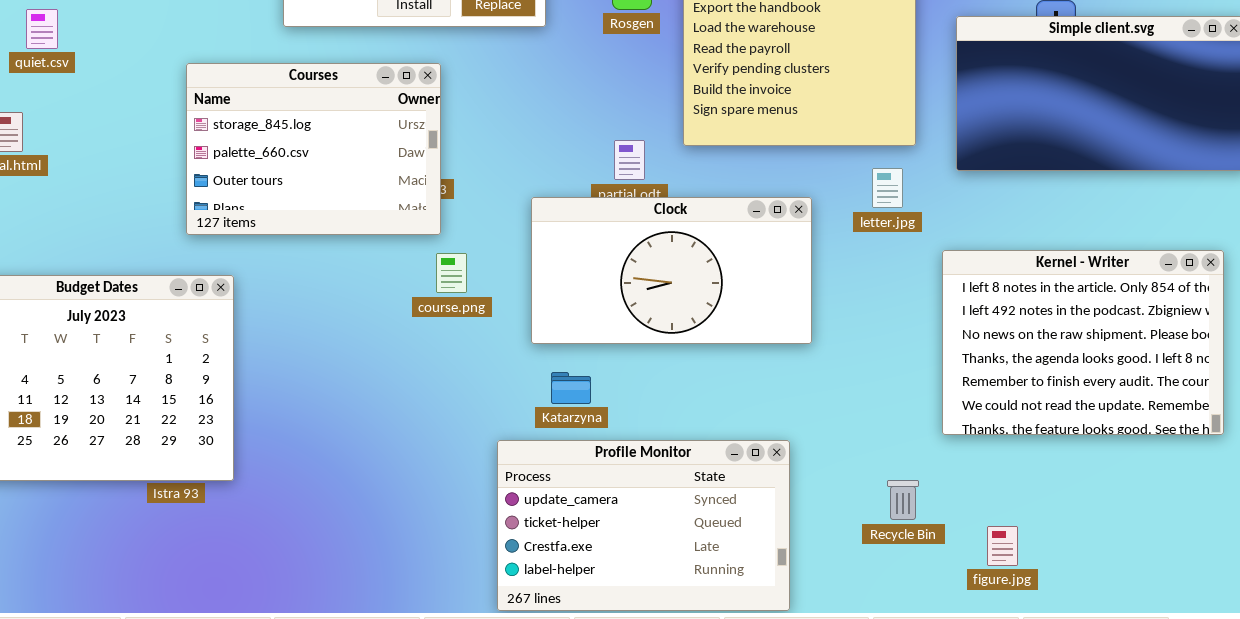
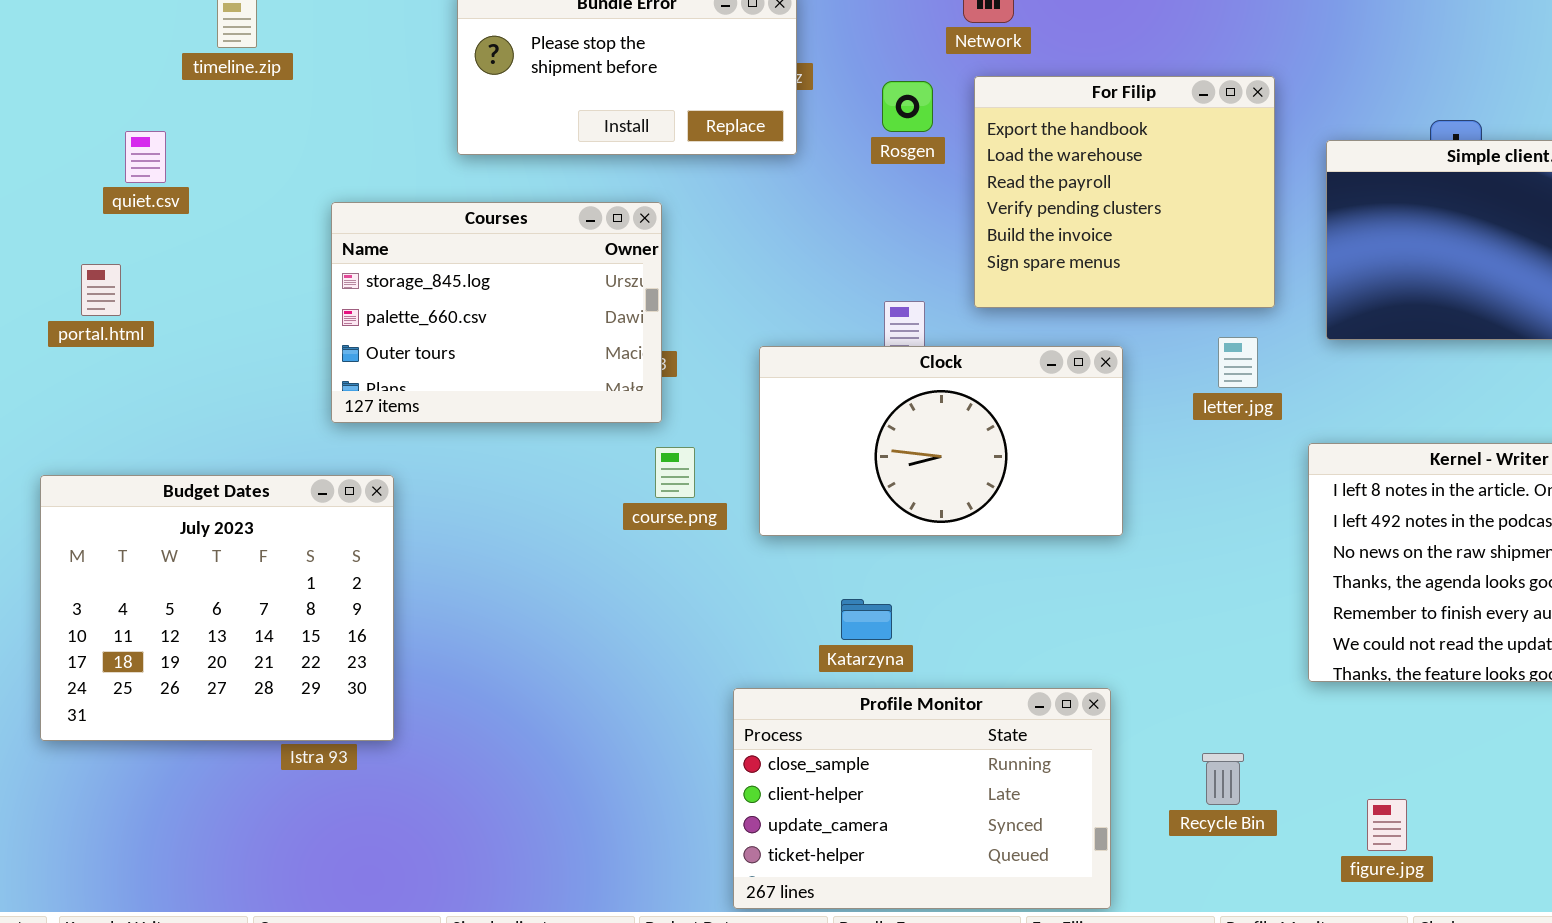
Clock: [531,197,812,344] -> [759,346,1123,536], moved
Katarzyna: [551,372,591,404] -> [841,599,892,640], moved
Profile Monitor: [497,440,790,611] -> [733,688,1111,909], scrolled up 2 rows
Recycle Bin: [887,480,919,520] -> [1202,753,1244,805], moved

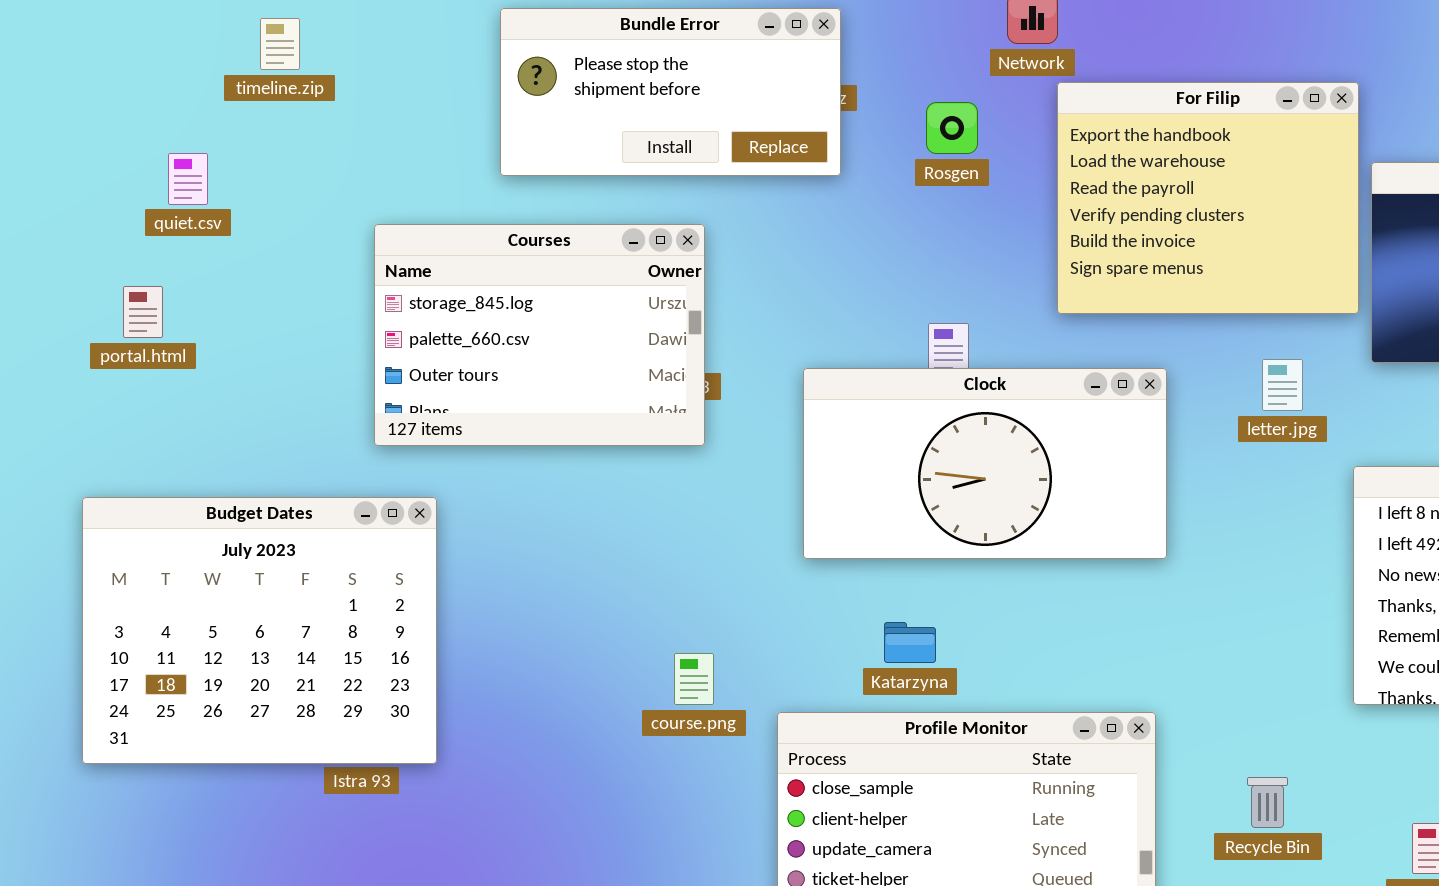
For Filip: [974,76,1275,308] -> [1057,82,1359,314], moved
course.png: [655,447,695,498] -> [674,653,714,705], moved

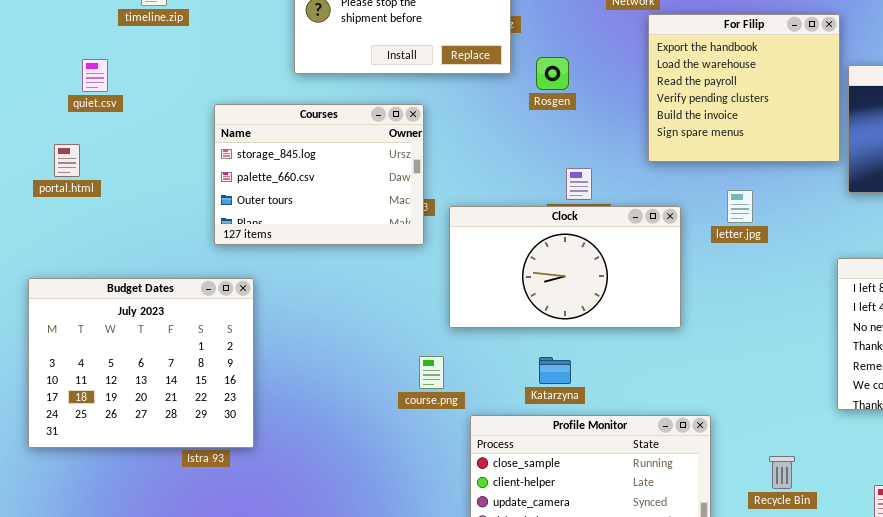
Rosgen: [926,102,978,154] -> [536,57,569,90], moved
letter.jpg: [1262,359,1303,411] -> [727,190,753,223], moved
Clock: [803,368,1167,559] -> [449,206,681,328], moved
course.png: [674,653,714,705] -> [419,356,444,389], moved

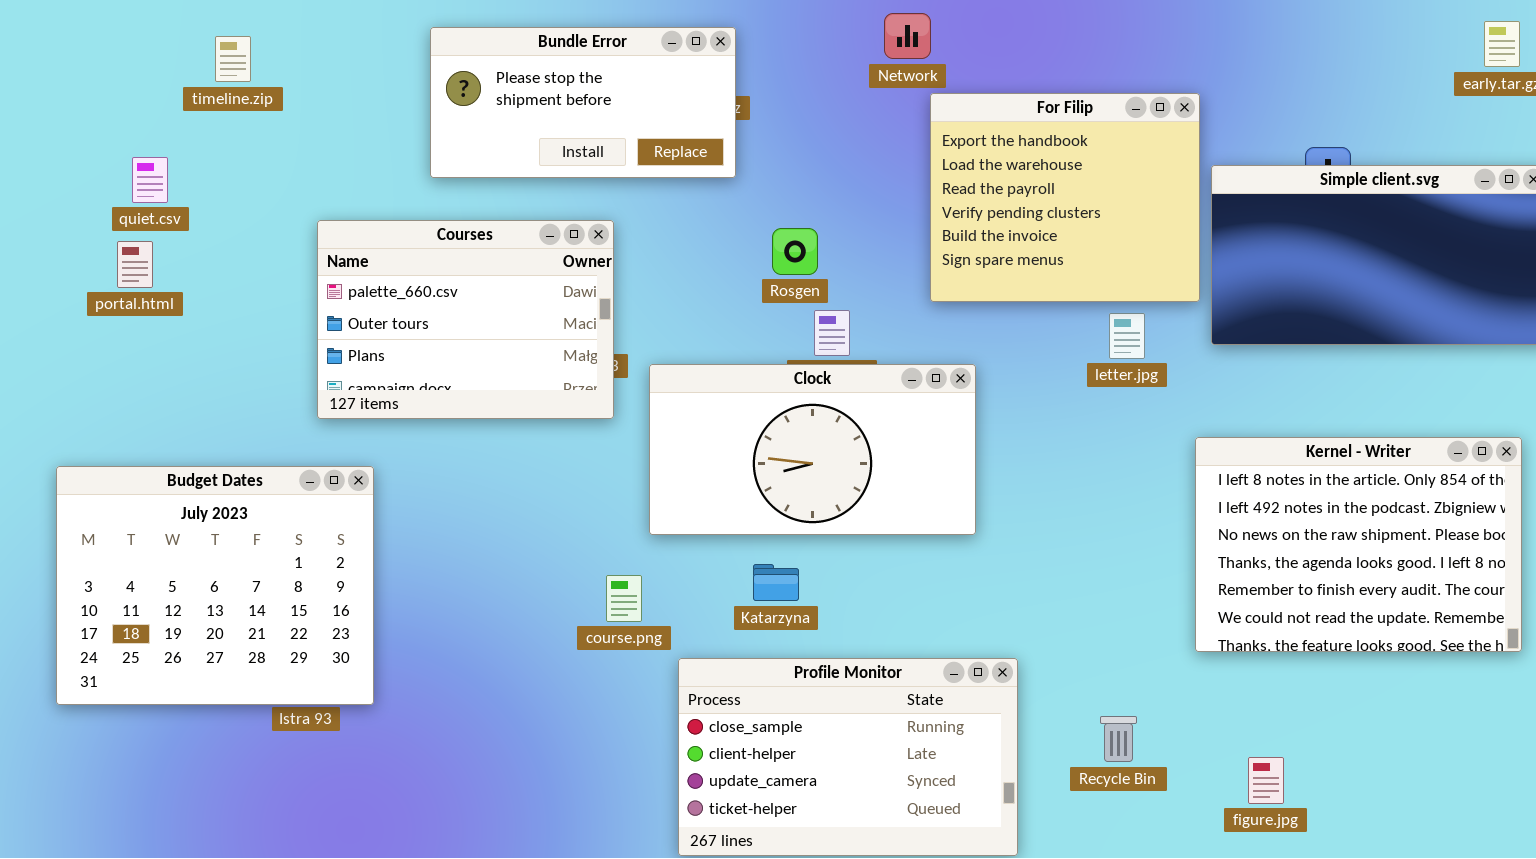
Rosgen: [536,57,569,90] -> [772,228,818,275], moved
Courses: [214,104,424,245] -> [317,220,614,419], scrolled down 1 row
portal.html: [54,144,80,177] -> [117,241,153,288], moved
letter.jpg: [727,190,753,223] -> [1109,313,1145,359], moved
Katarzyna: [539,357,571,384] -> [753,564,799,601], moved

